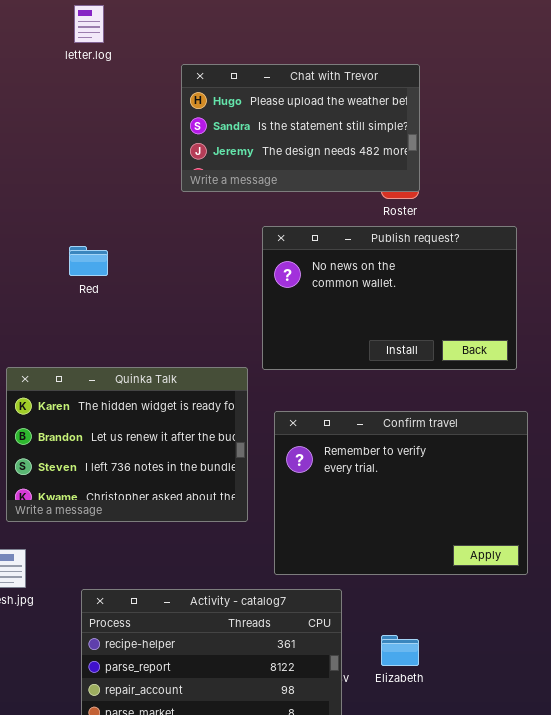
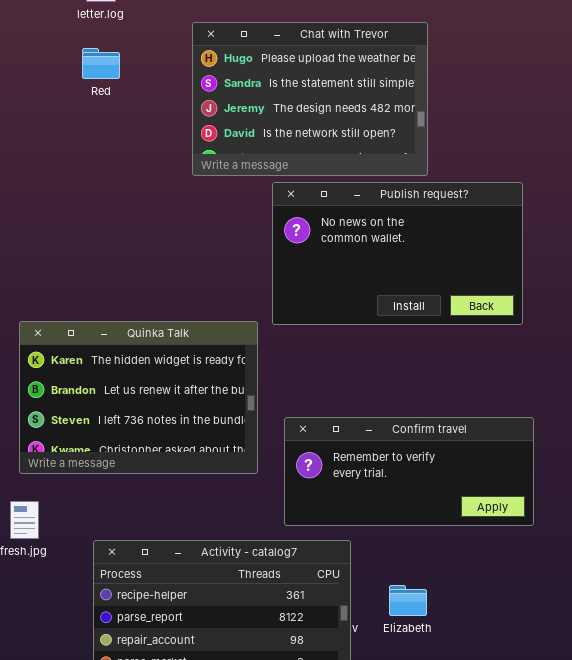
Chat with Trevor: [181,64,420,192] -> [192,22,428,176], resized
Red: [69,246,108,276] -> [82,48,120,79], moved
Confirm travel: [274,411,528,575] -> [284,417,534,526], resized

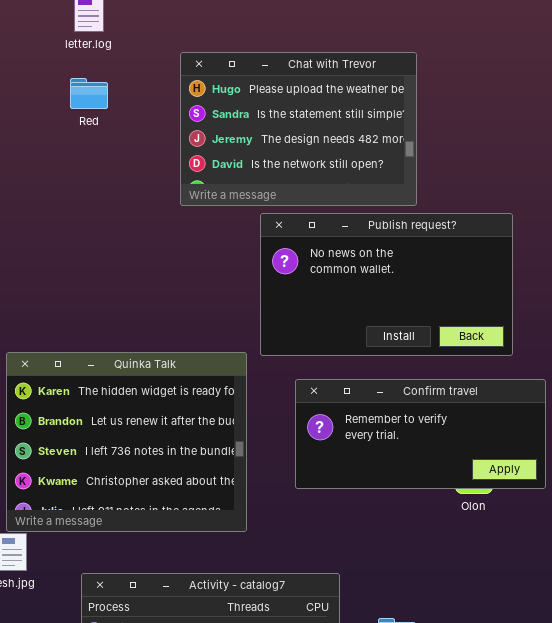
Quinka Talk: [19,321,258,474] -> [6,352,247,532], resized
Confirm travel: [284,417,534,526] -> [295,379,546,489], moved

